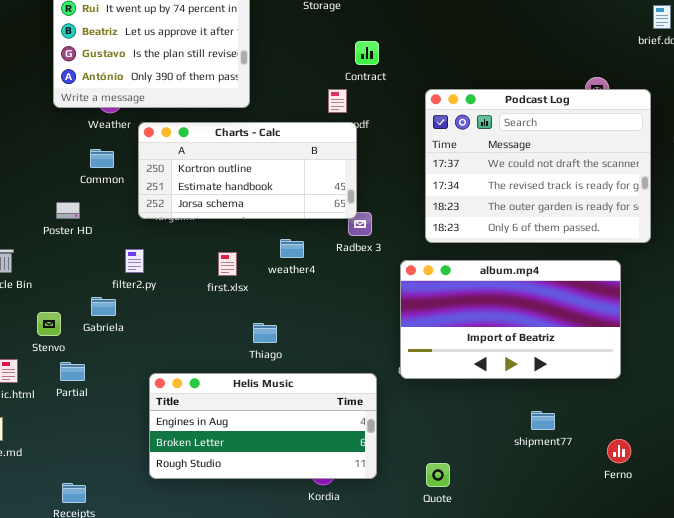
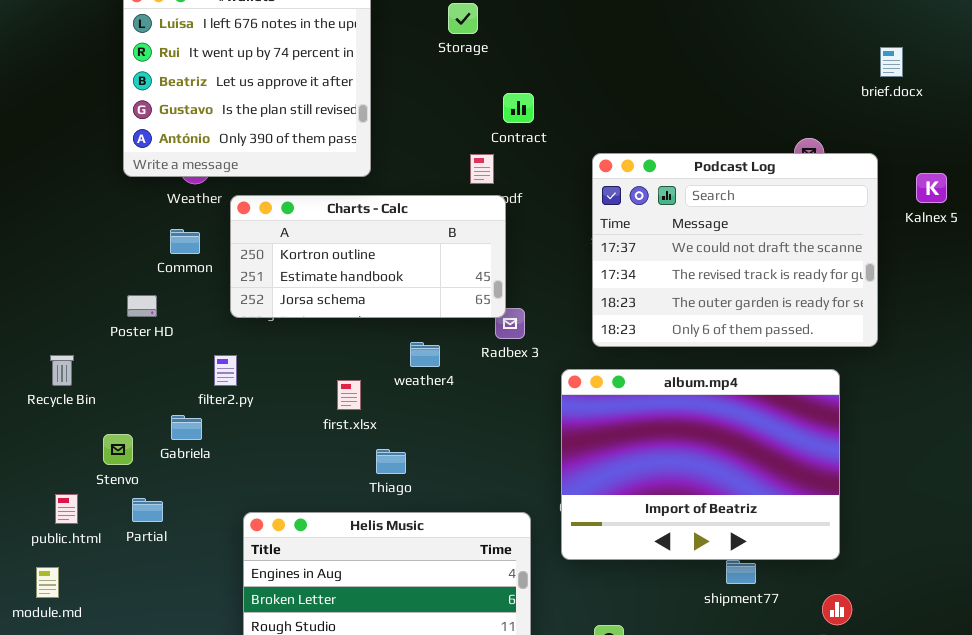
first.xlsx: [218,252,237,276] -> [337,380,361,410], moved
album.mp4: [400,260,621,379] -> [561,369,840,560], resized

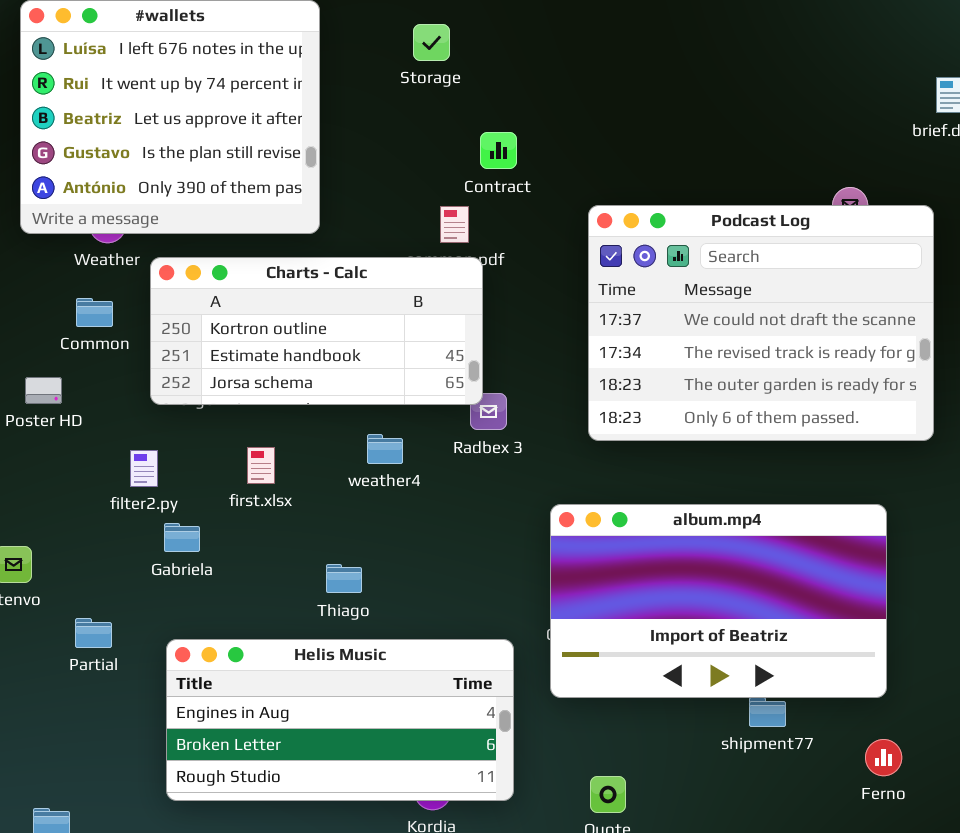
album.mp4: [561,369,840,560] -> [550,504,887,698], resized
first.xlsx: [337,380,361,410] -> [247,447,275,484], moved
Gabriela: [171,415,202,440] -> [164,523,200,552], moved
Partial: [132,498,163,522] -> [75,618,112,648], moved

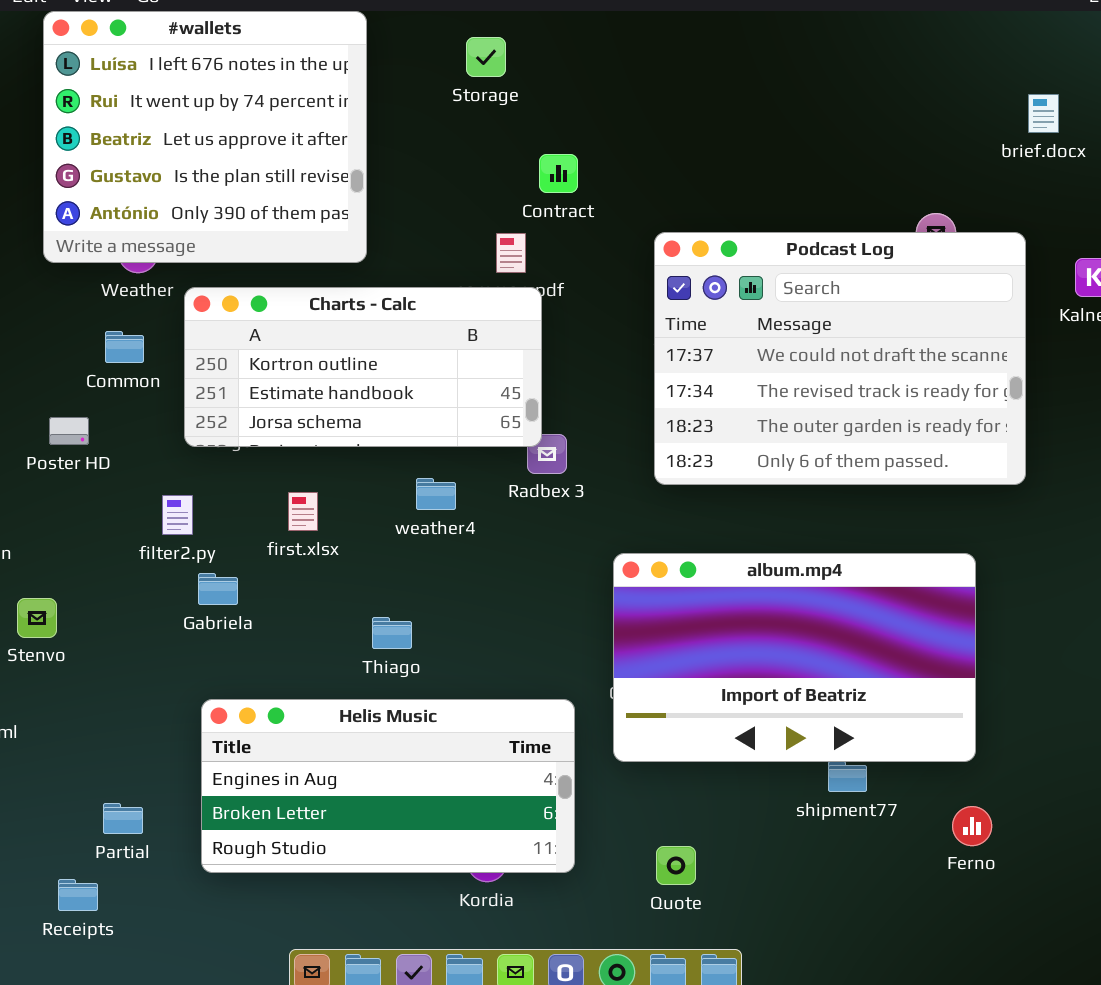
Partial: [75,618,112,648] -> [103,803,143,834], moved

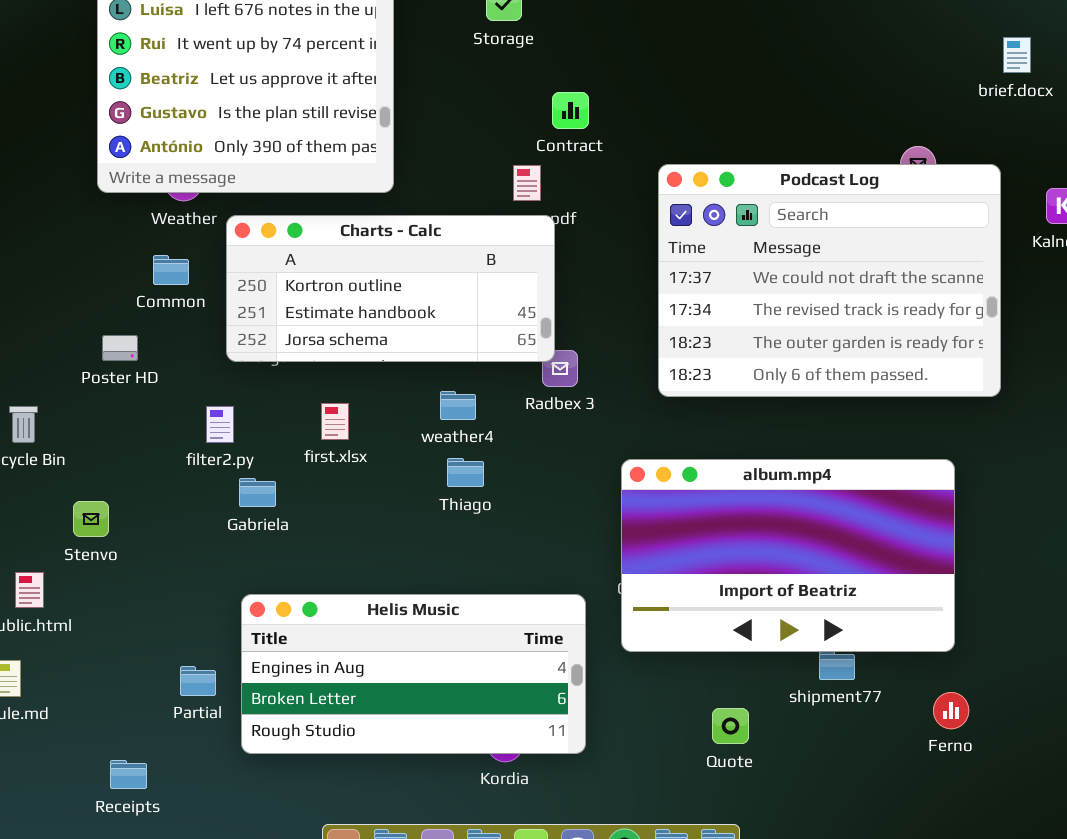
Thiago: [372,617,412,649] -> [447,458,484,487], moved
Partial: [103,803,143,834] -> [180,666,216,696], moved
Quote: [656,846,696,885] -> [712,708,749,744], moved

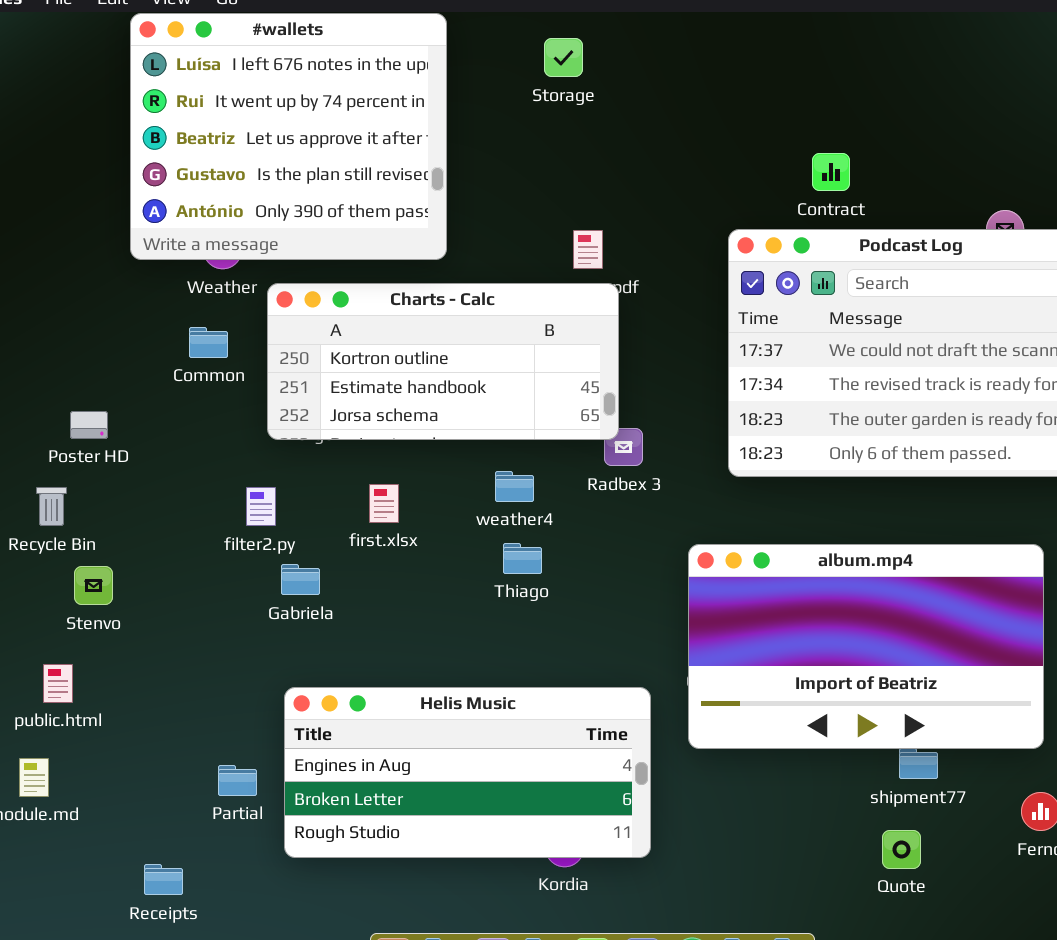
Contract: [552,92,589,129] -> [812,153,850,191], moved
Poster HD: [102,335,138,361] -> [70,411,108,439], moved
Stenvo: [73,501,109,537] -> [74,566,113,605], moved
Quote: [712,708,749,744] -> [882,830,921,869], moved

